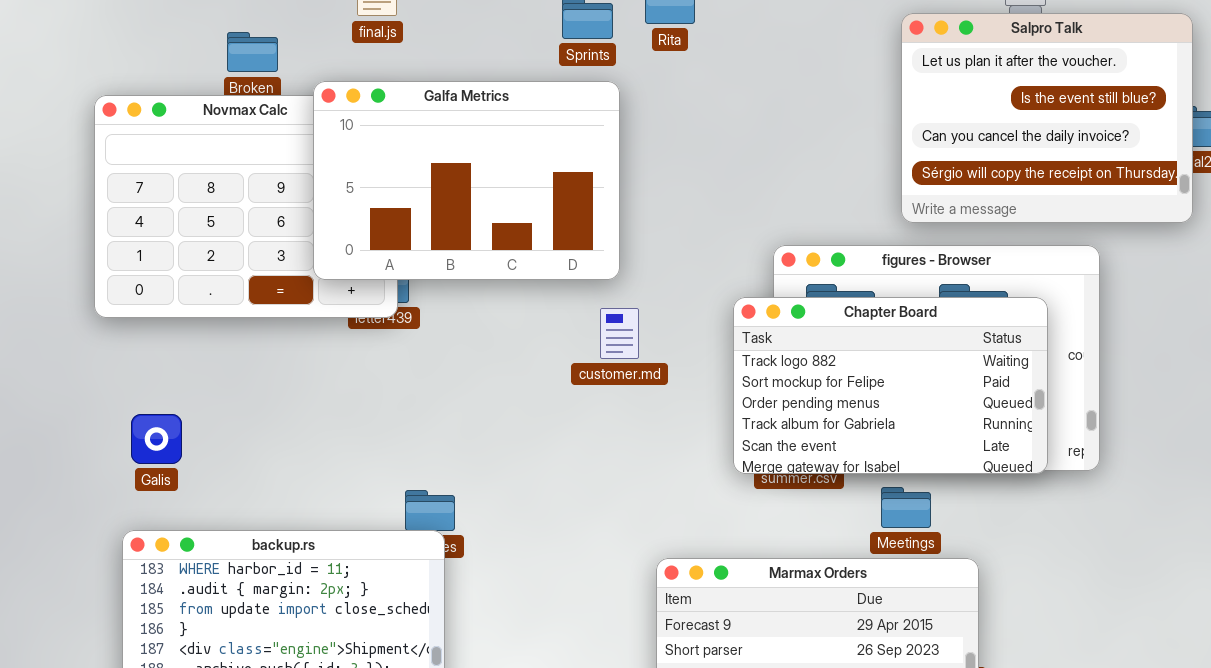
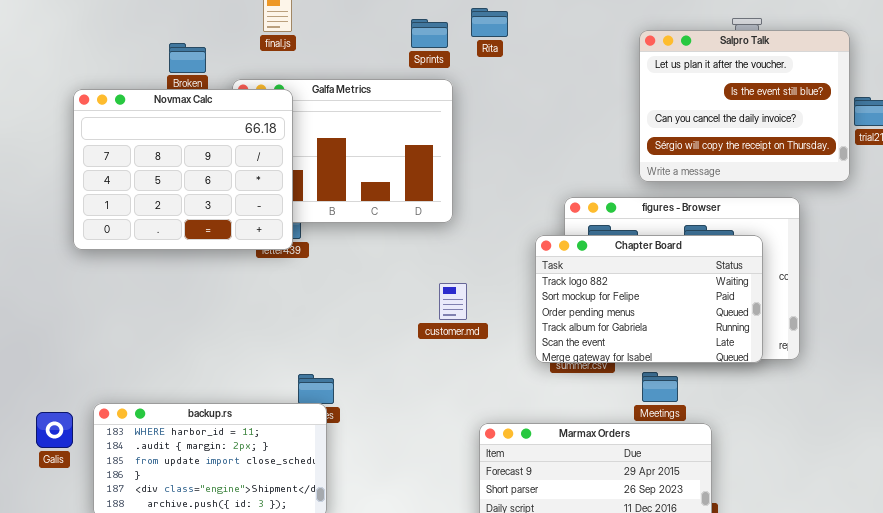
Salpro Talk: [901,13,1193,223] -> [639,30,850,182], moved
Novmax Calc: [94,95,398,318] -> [73,89,293,250], raised
customer.md: [600,308,639,359] -> [439,283,467,320], moved
Galis: [131,414,182,464] -> [36,412,73,448], moved

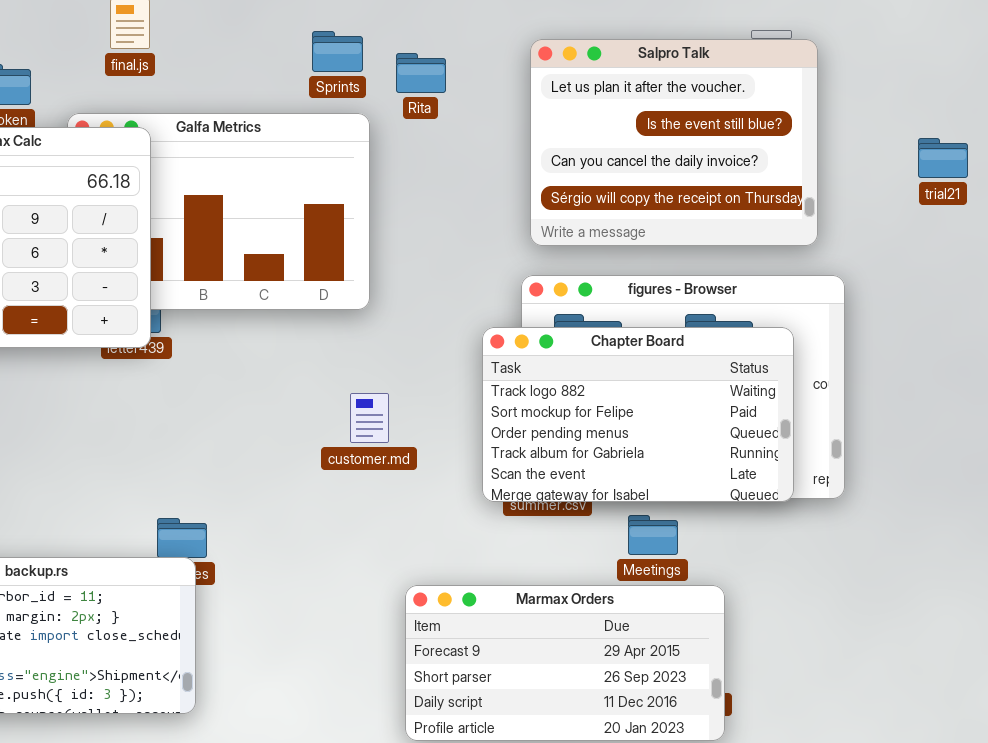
Rita: [471,8,508,37] -> [396,53,446,93], moved
Salpro Talk: [639,30,850,182] -> [530,39,818,246], moved

